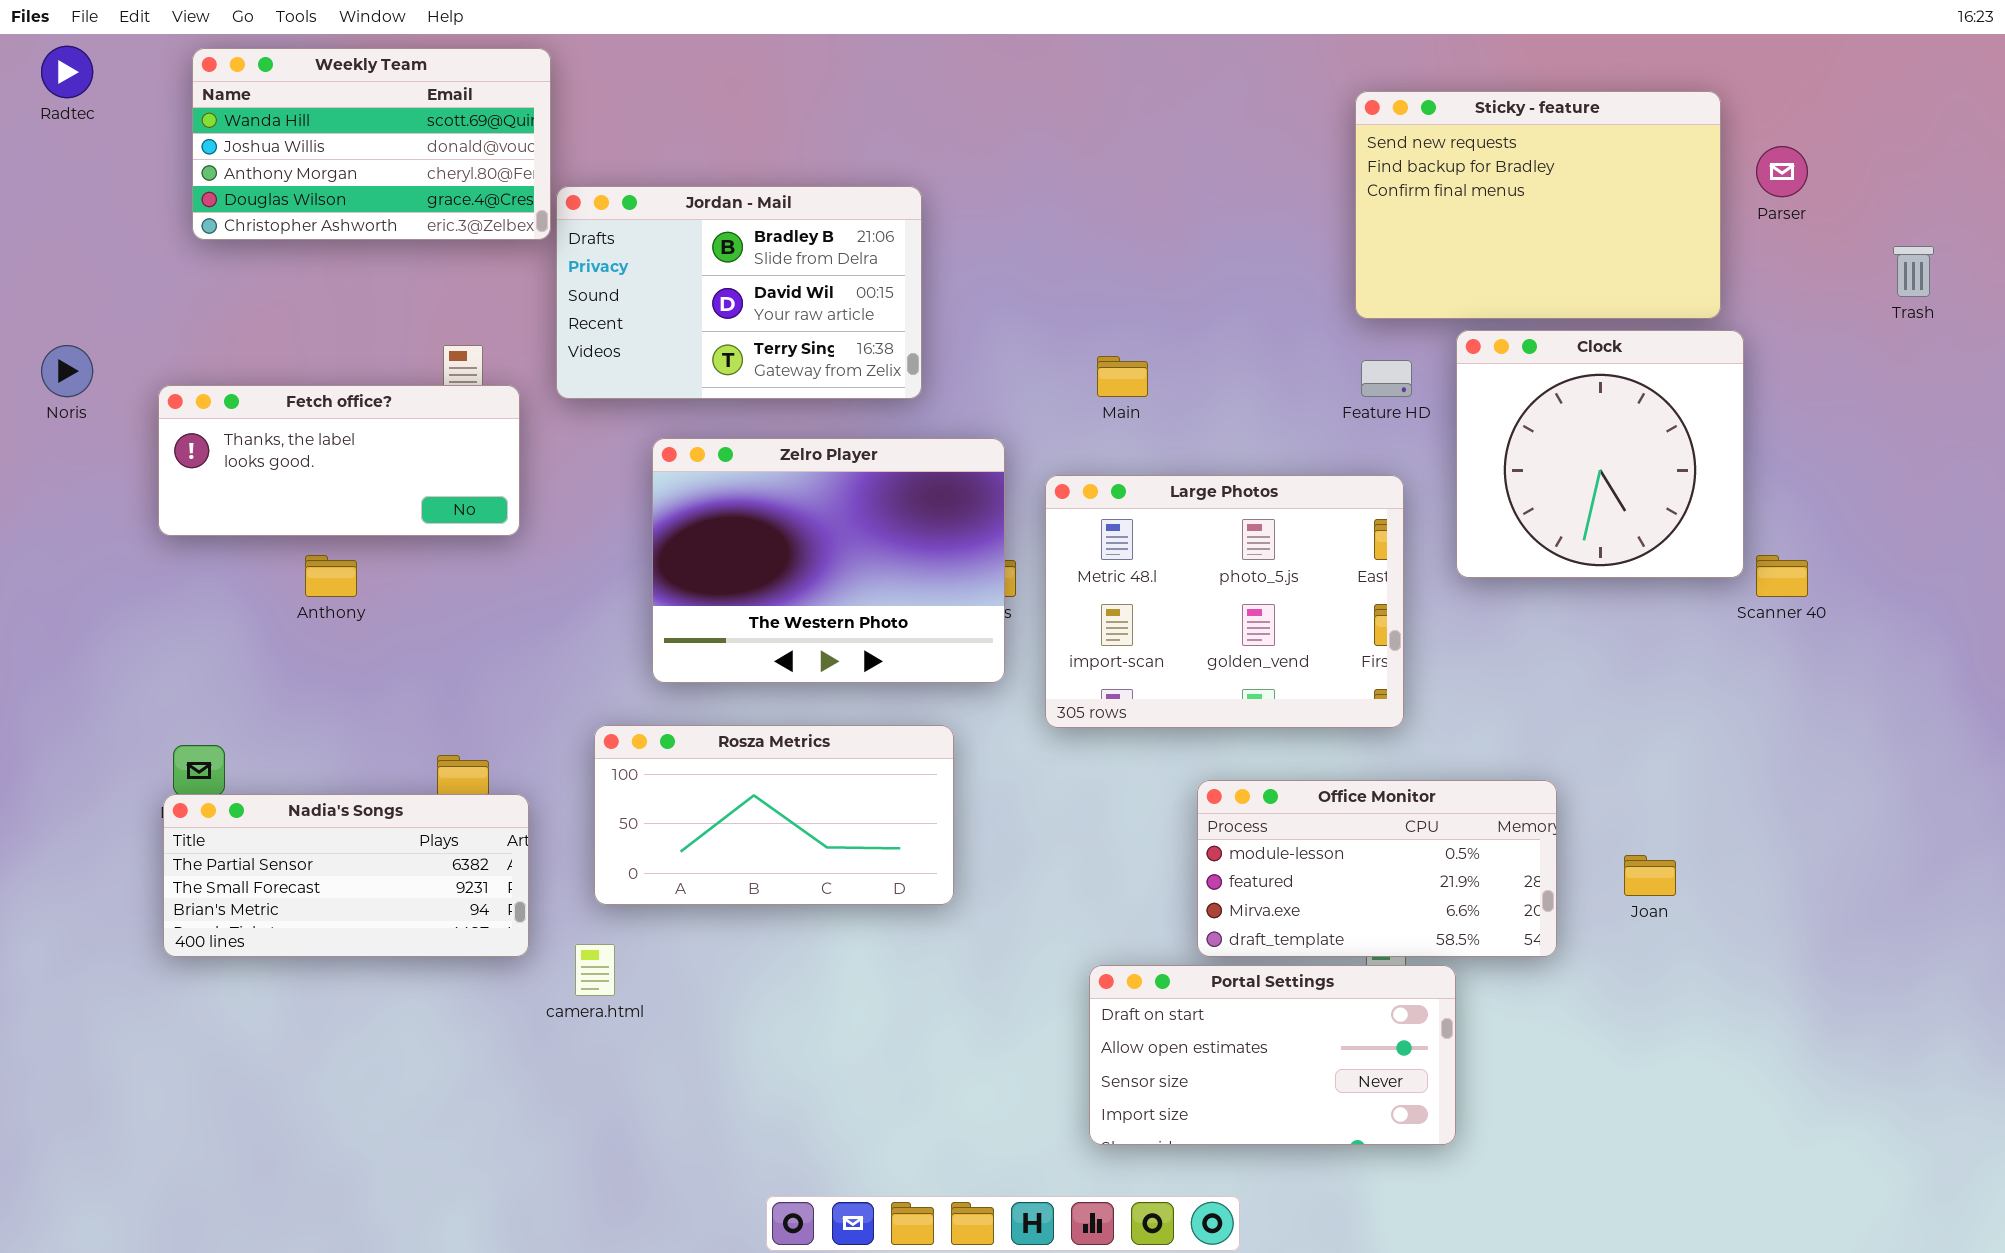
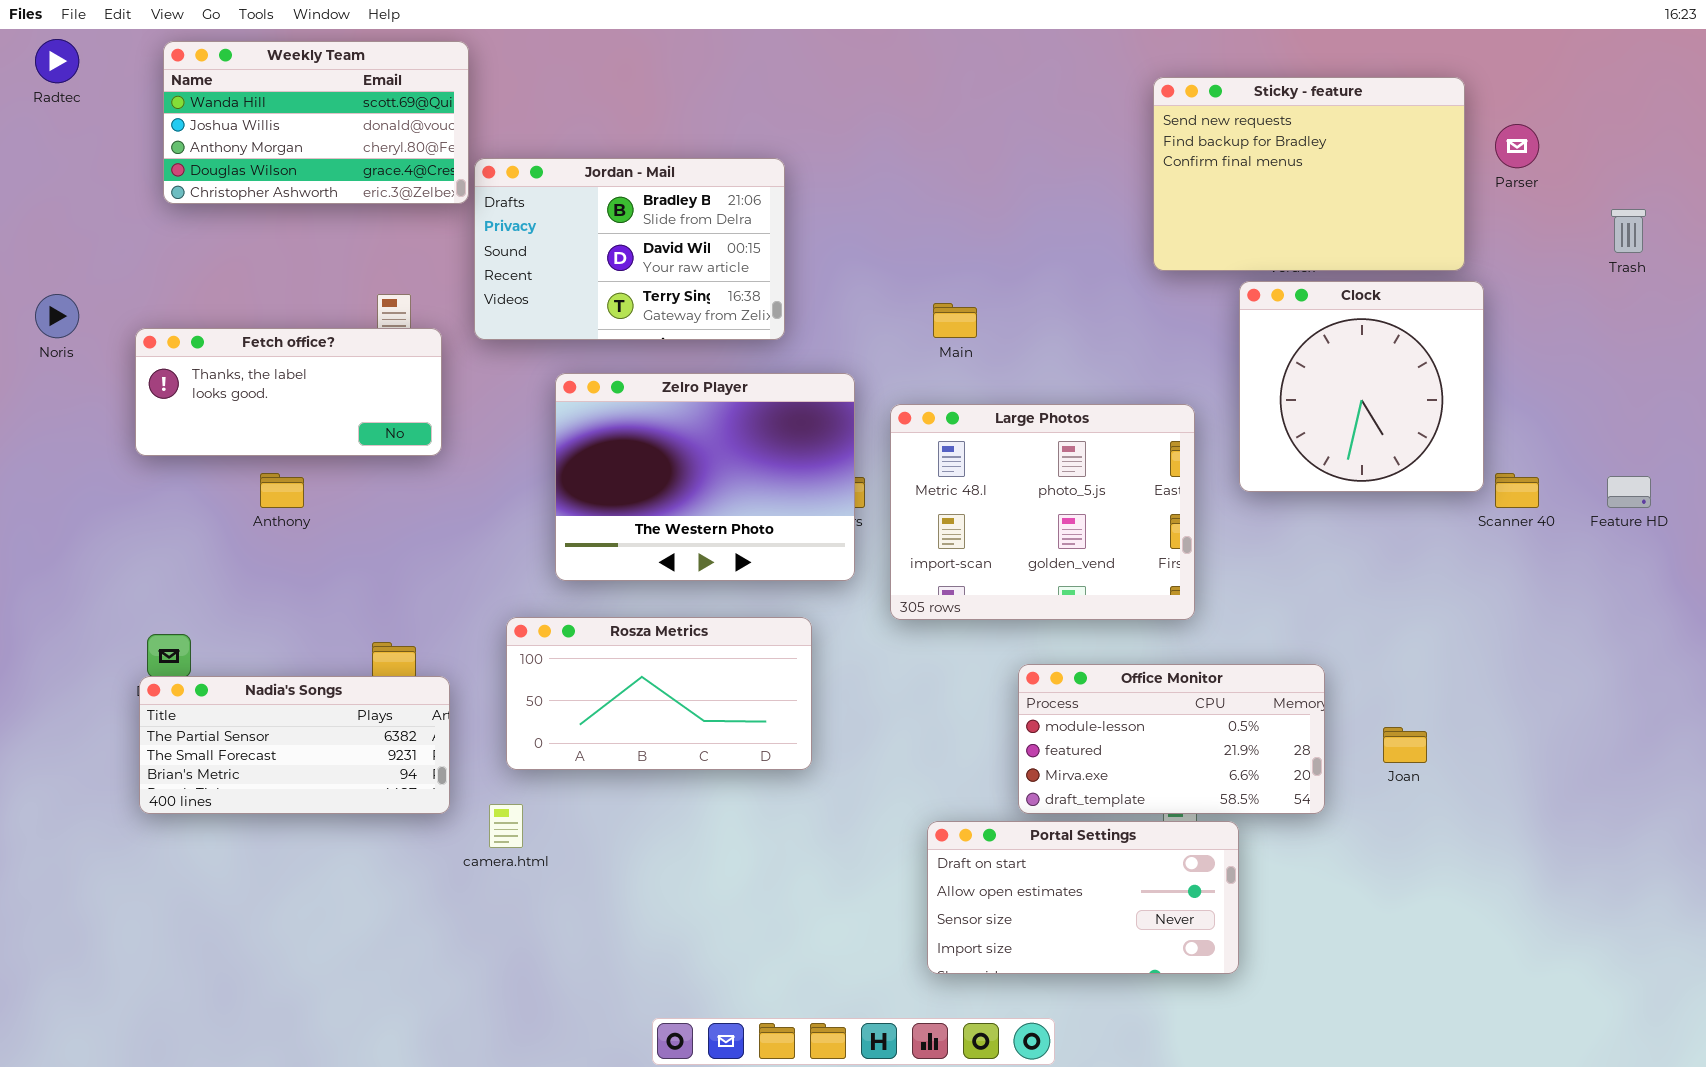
Feature HD: [1361,360,1412,397] -> [1607,476,1651,508], moved

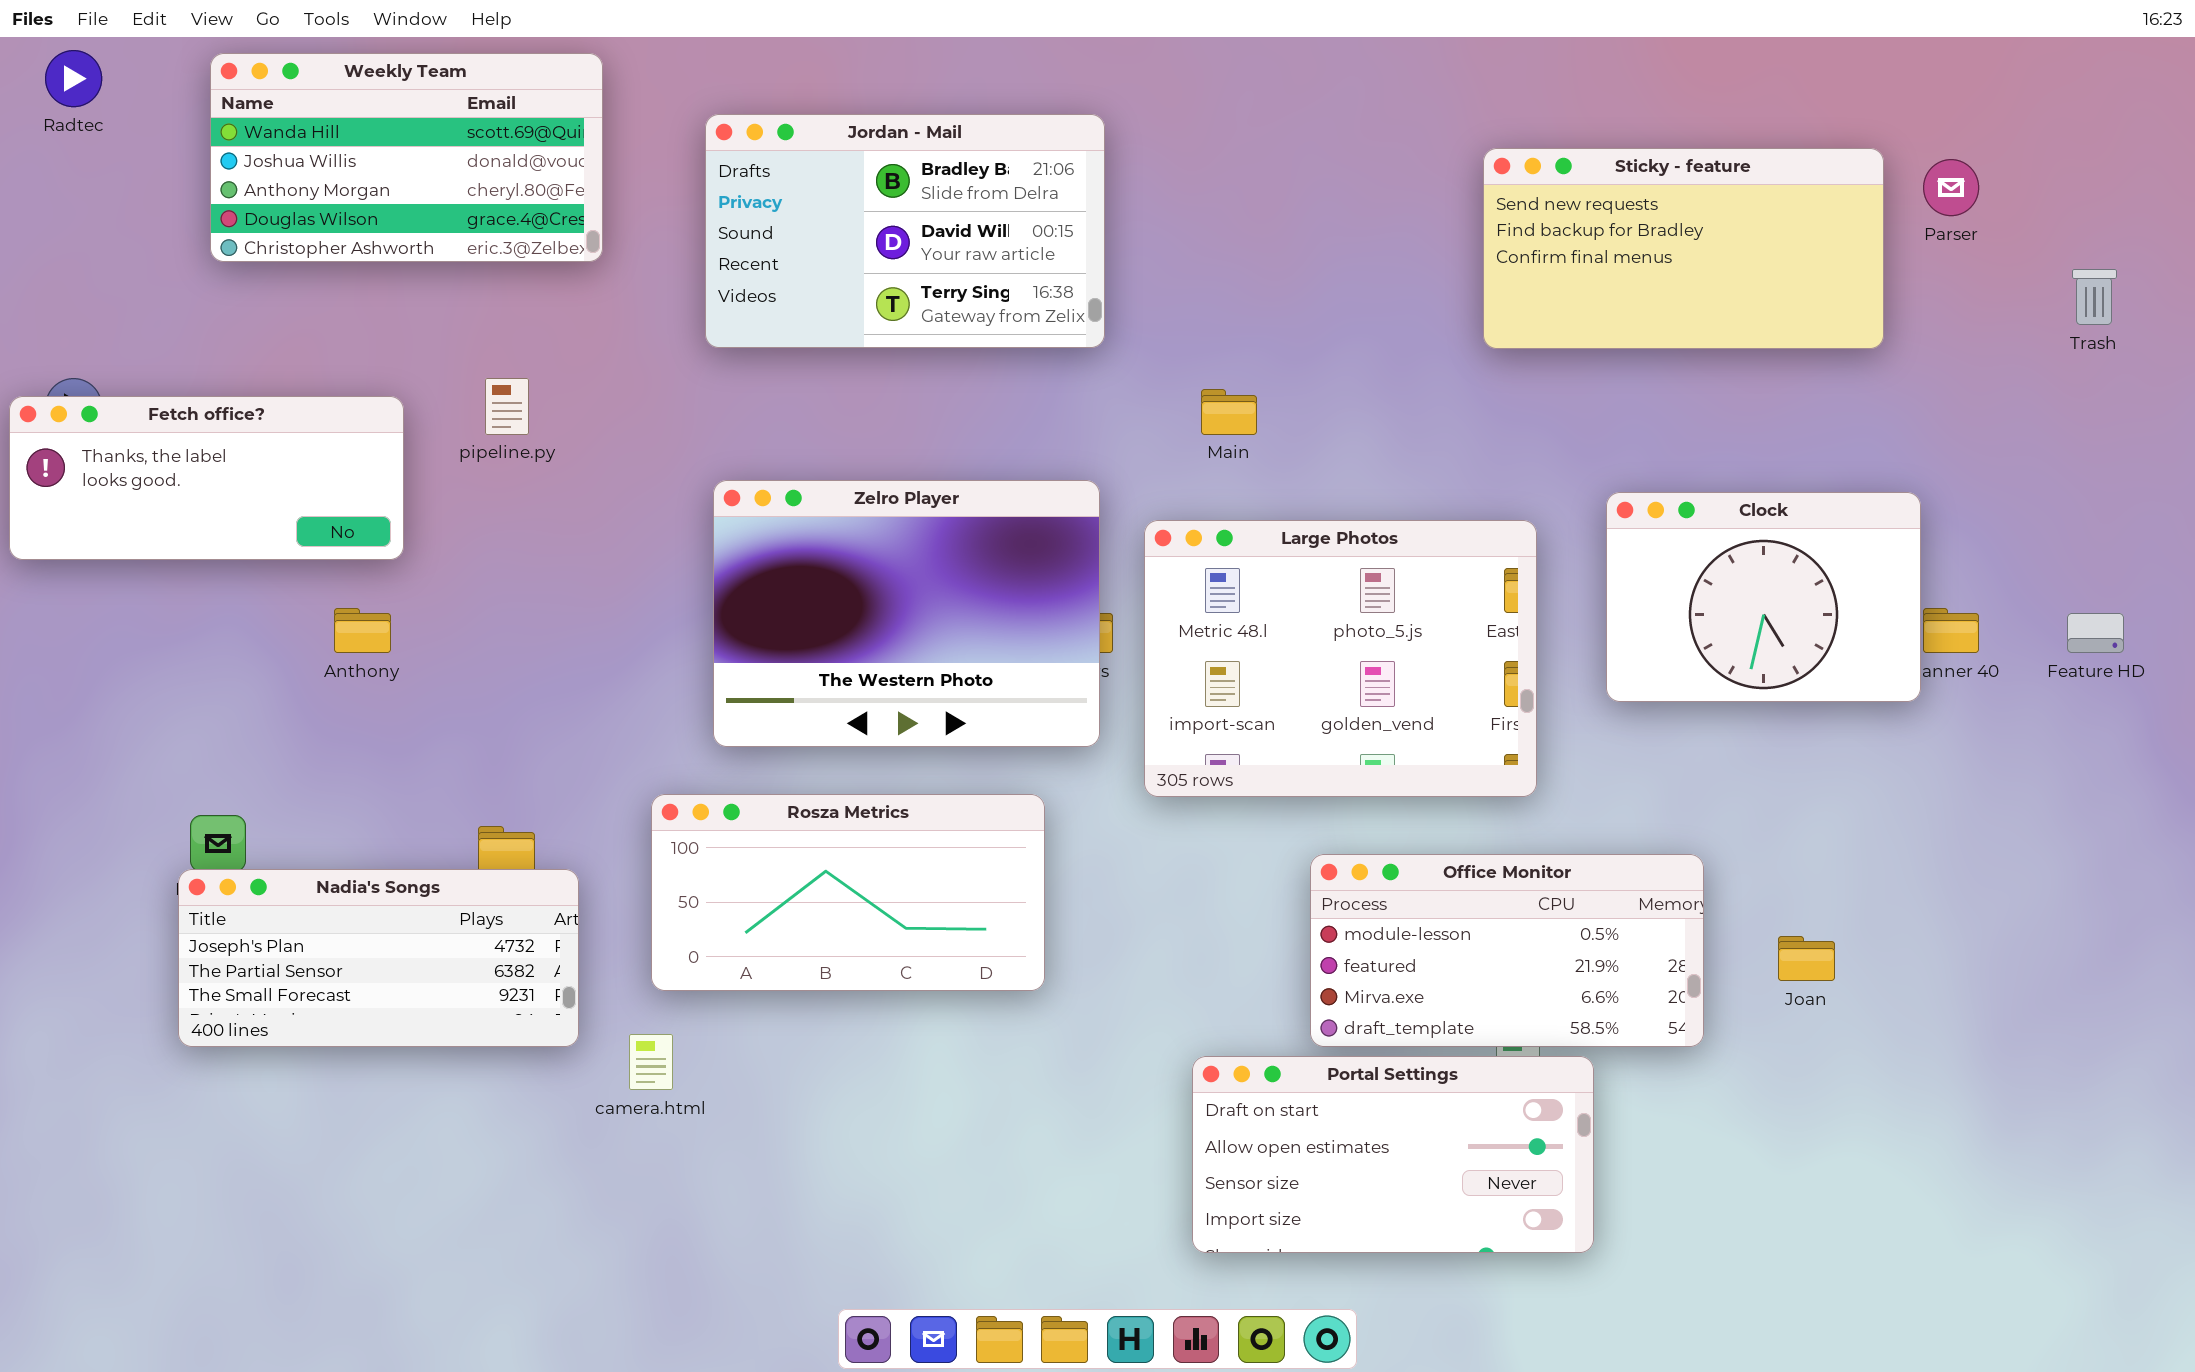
Sticky - feature: [1153,77,1465,271] -> [1483,148,1884,349], resized
Jordan - Mail: [474,158,785,340] -> [705,114,1105,348], moved
Clock: [1239,281,1484,492] -> [1606,492,1921,702], moved, resized
Fetch office?: [135,328,442,456] -> [9,396,404,560], moved
Nadia's Songs: [139,676,450,814] -> [178,869,579,1047], scrolled up 1 row

